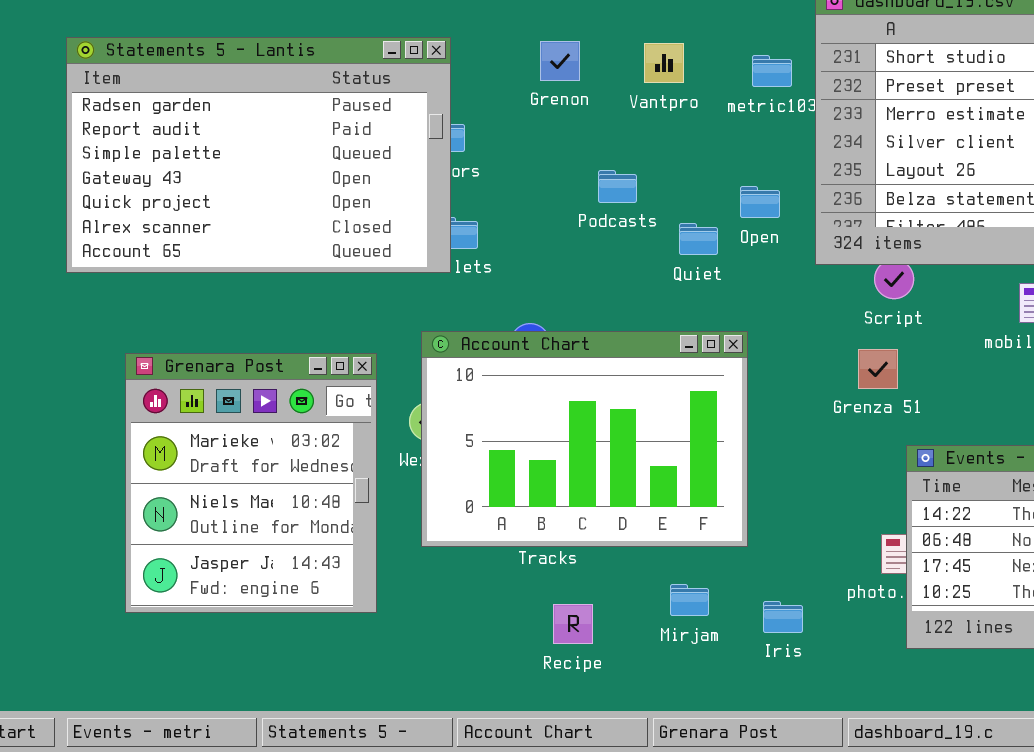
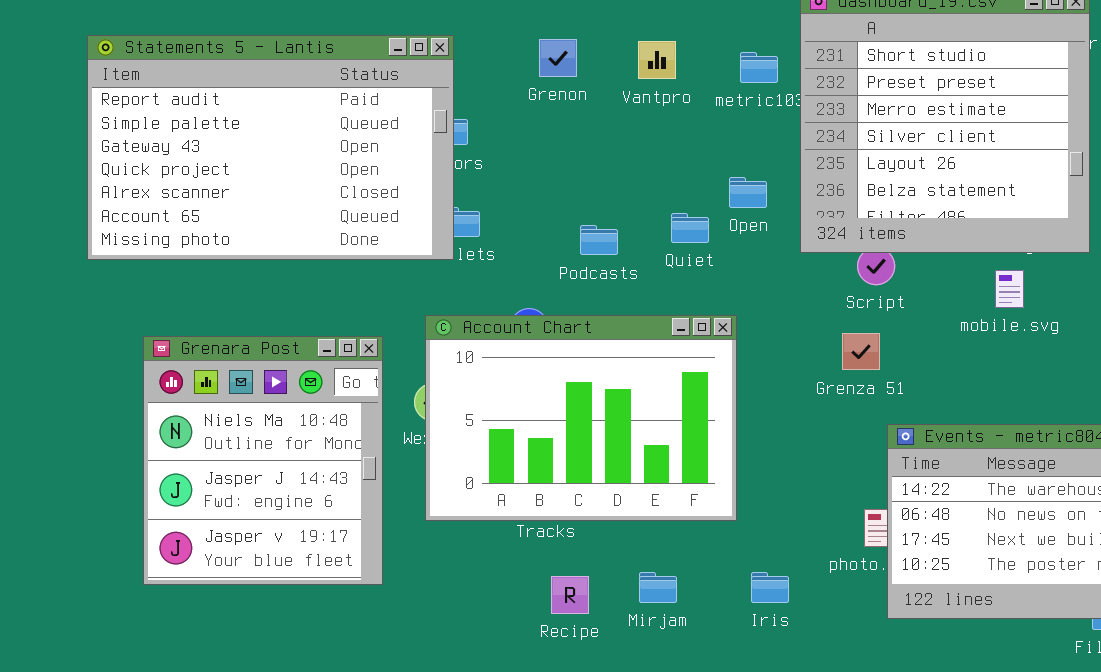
Statements 5 - Lantis: [66,37,451,273] -> [87,35,454,260], scrolled down 1 row
Podcasts: [598,170,637,203] -> [580,225,618,255], moved
Grenara Post: [125,353,377,613] -> [143,336,383,585], scrolled down 1 row
Mirjam: [670,584,709,616] -> [639,572,677,603], moved

